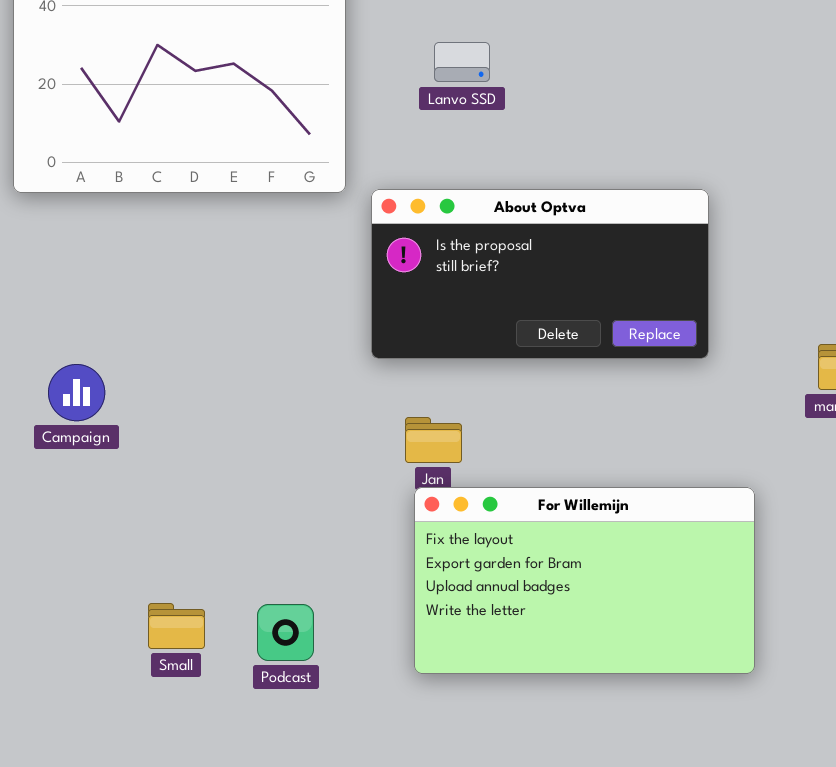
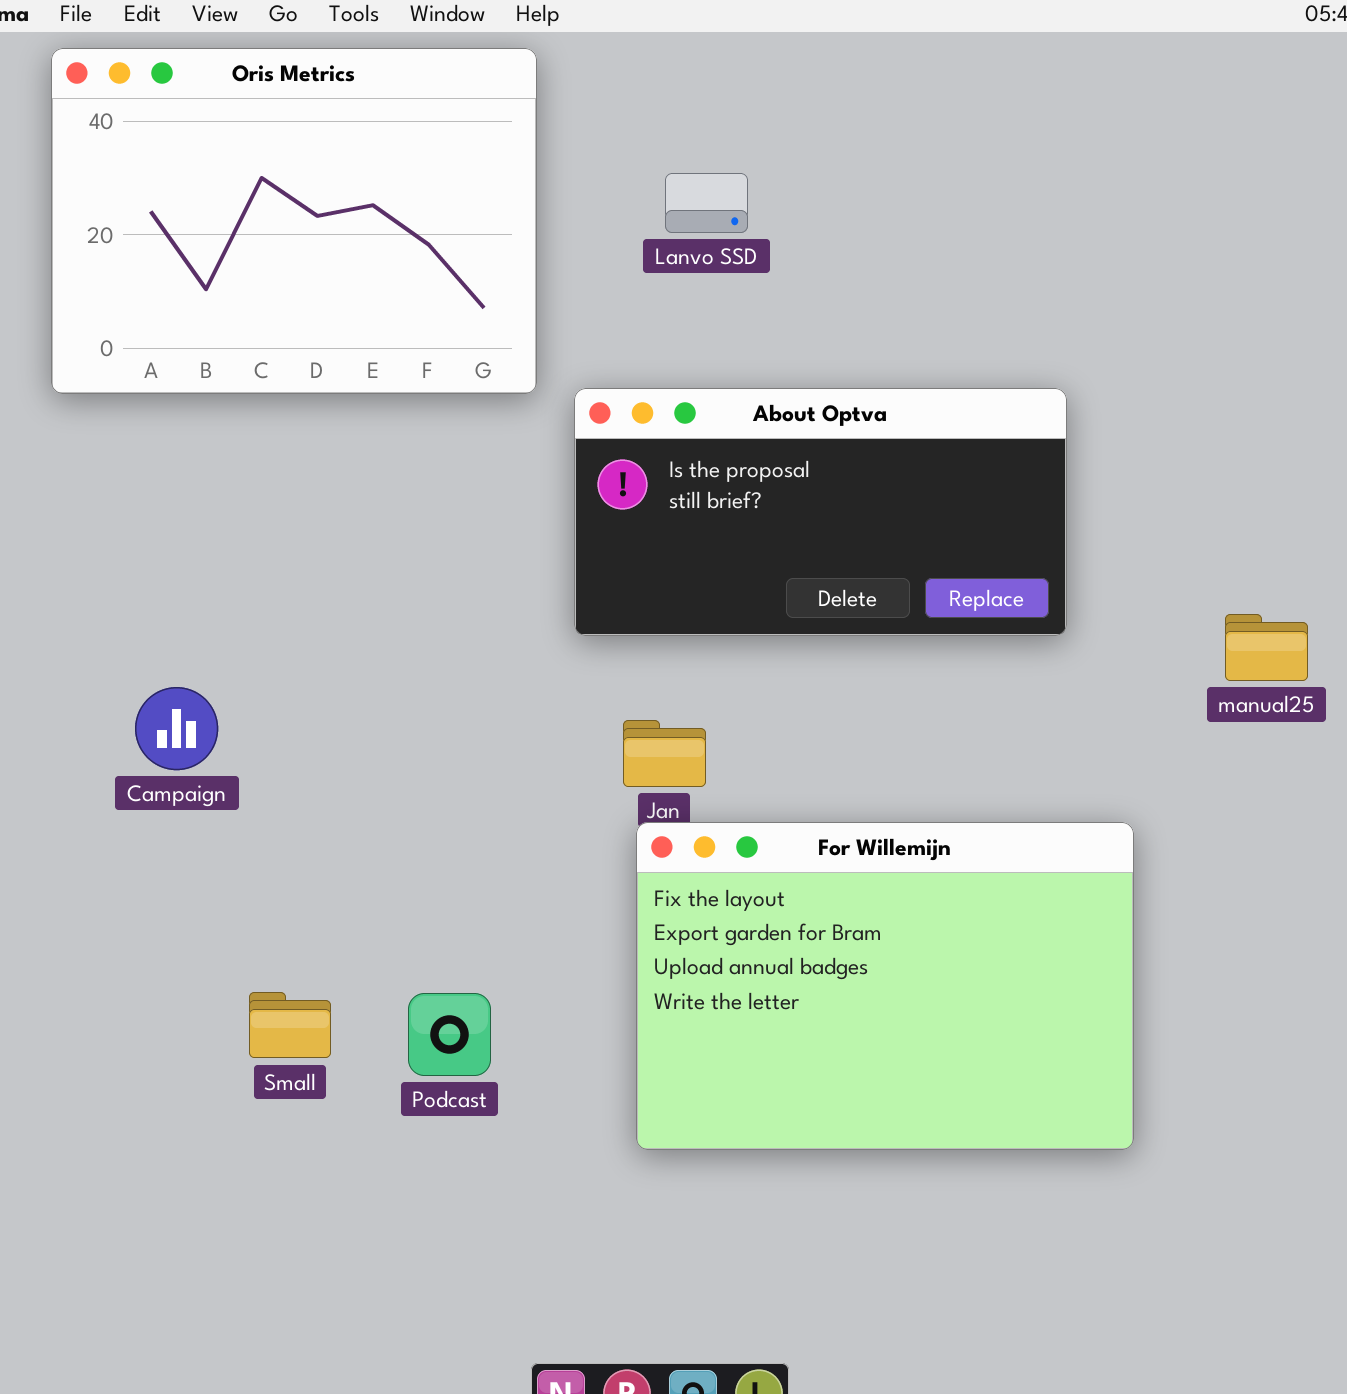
Campaign: [48,364,105,421] -> [135,687,218,770], moved
For Willemijn: [414,487,755,674] -> [636,822,1134,1150], resized

